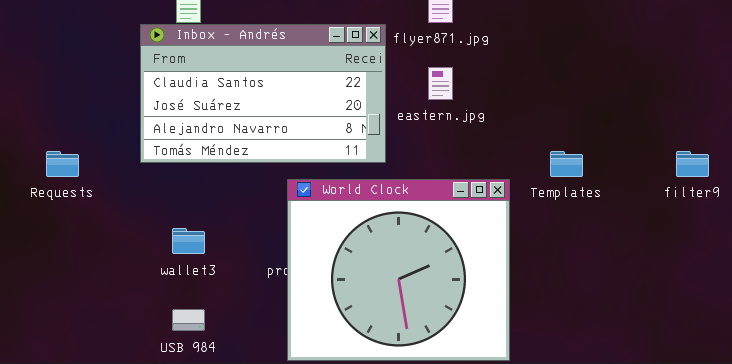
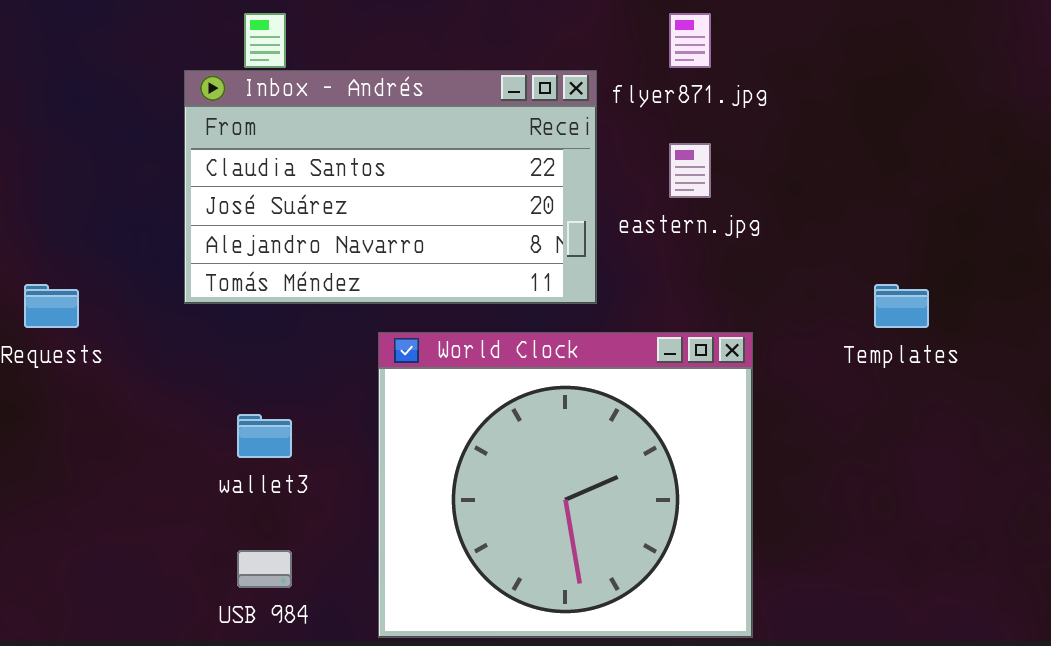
World Clock: [287,179,510,361] -> [378,332,753,638], moved

